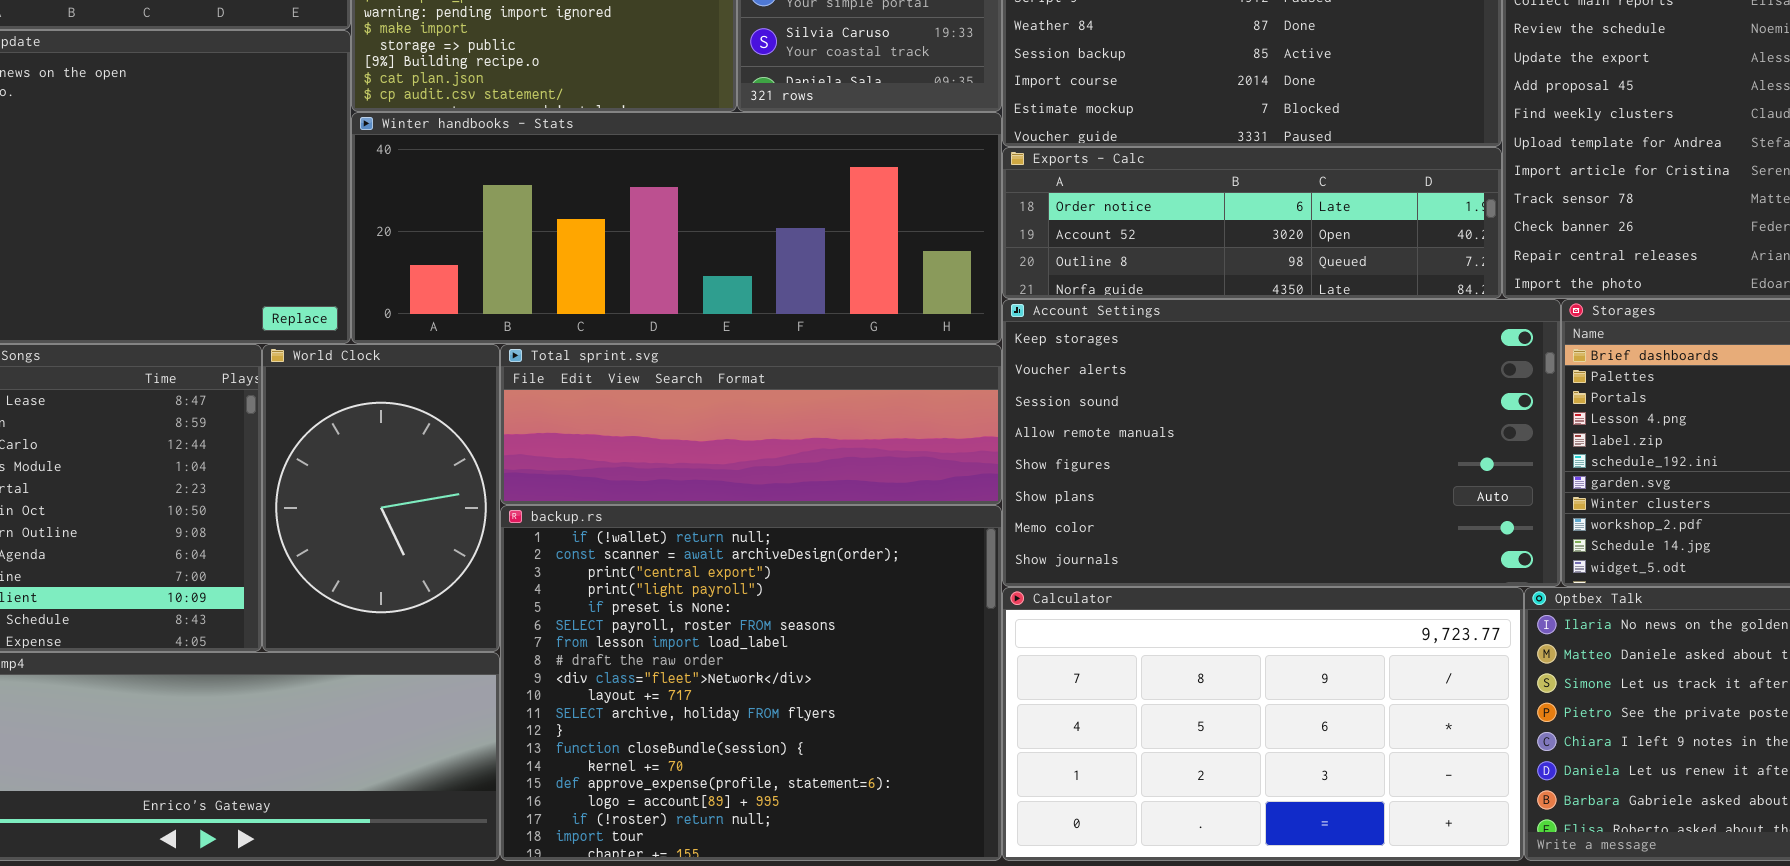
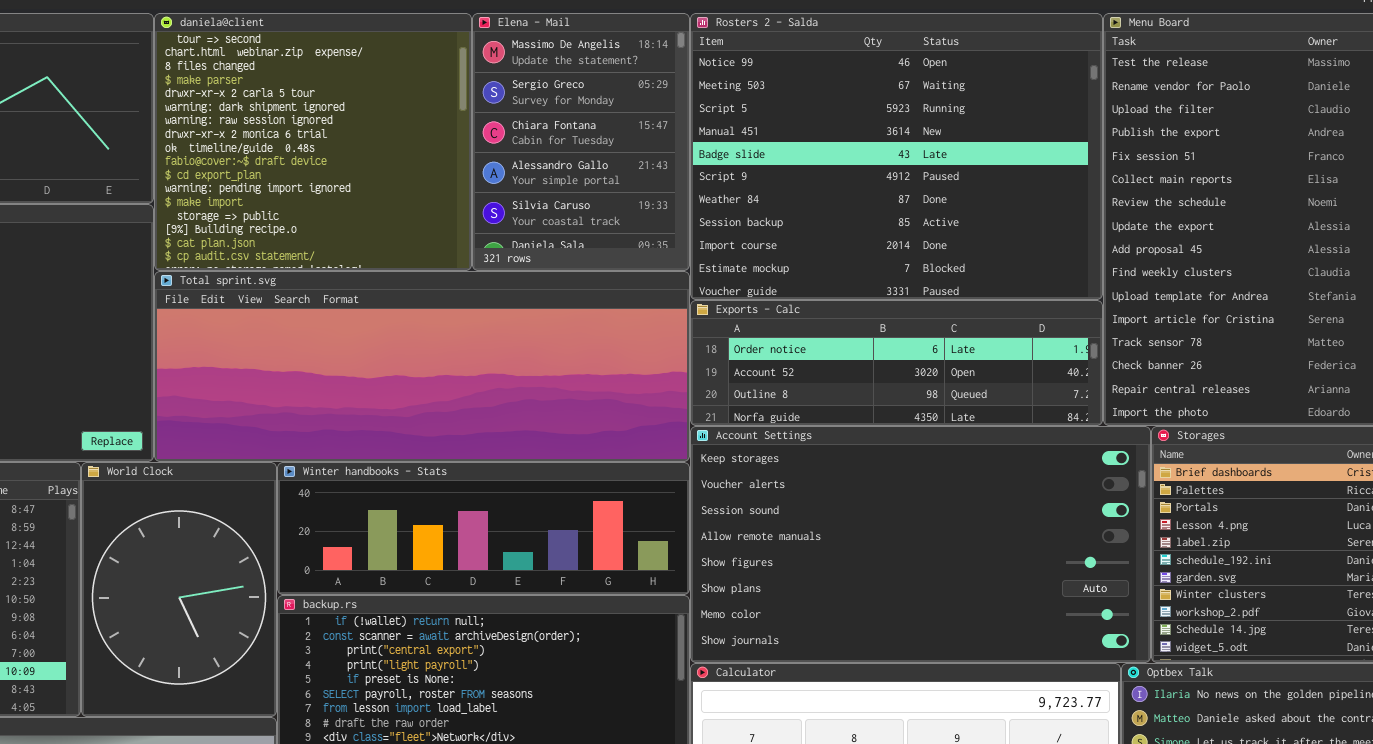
Winter handbooks - Stats: [351,112,1002,344] -> [277,462,690,595], moved, resized
Total sprint.svg: [500,344,1002,505] -> [154,271,690,462], moved, resized

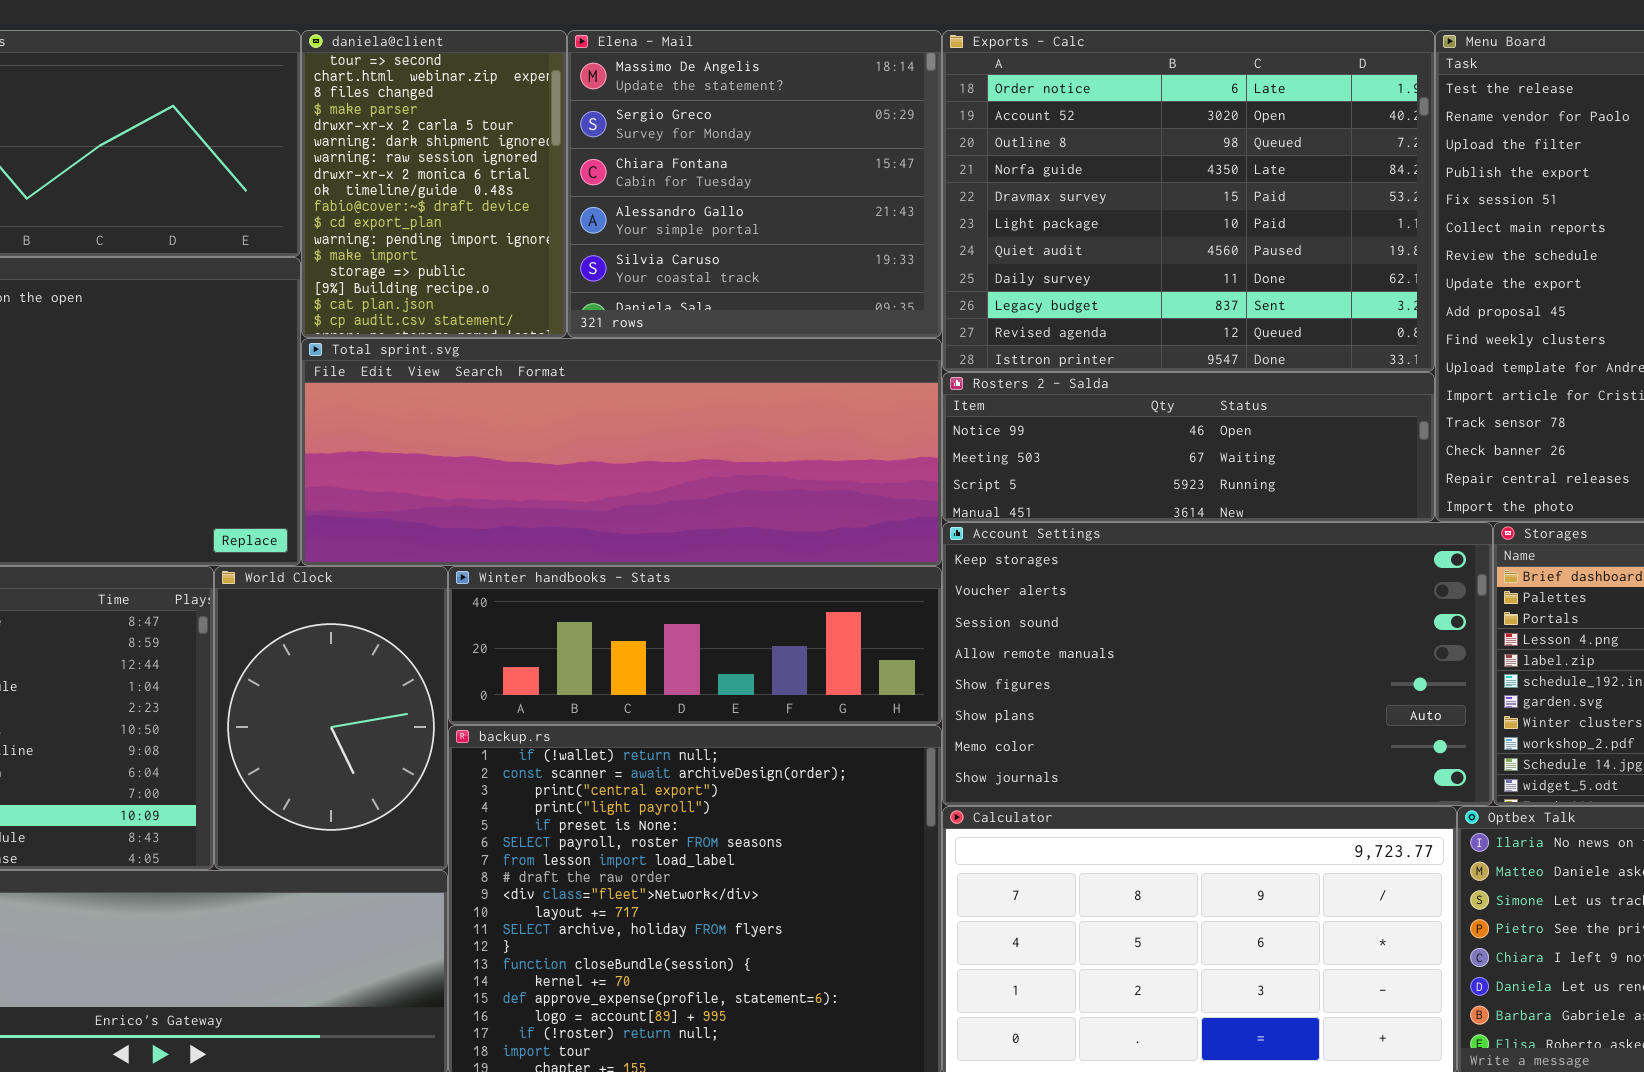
daniela@client: [154,13,472,271] -> [301,30,567,338], resized
Elena - Mail: [472,13,690,271] -> [567,30,942,338], resized
Rosters 2 - Salda: [690,13,1103,300] -> [942,372,1435,522], moved, resized
Exports - Calc: [690,300,1103,426] -> [942,30,1435,372], moved, resized

